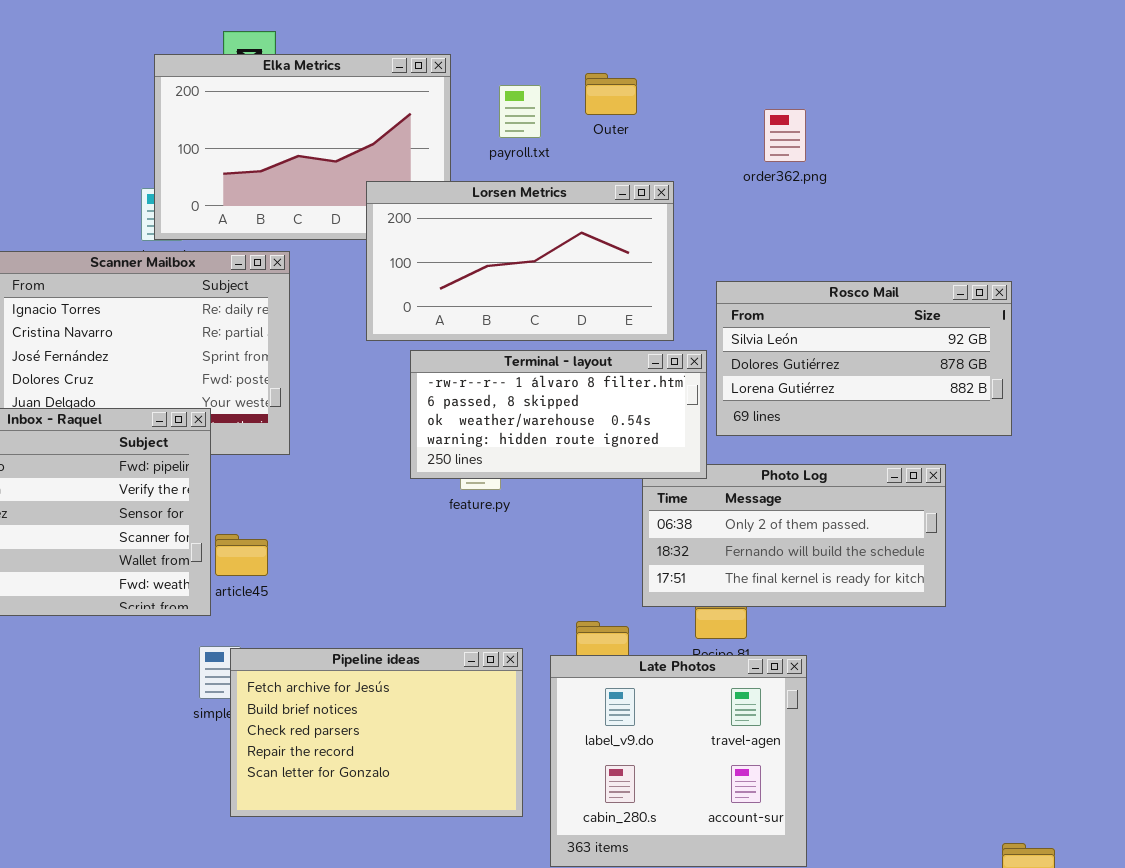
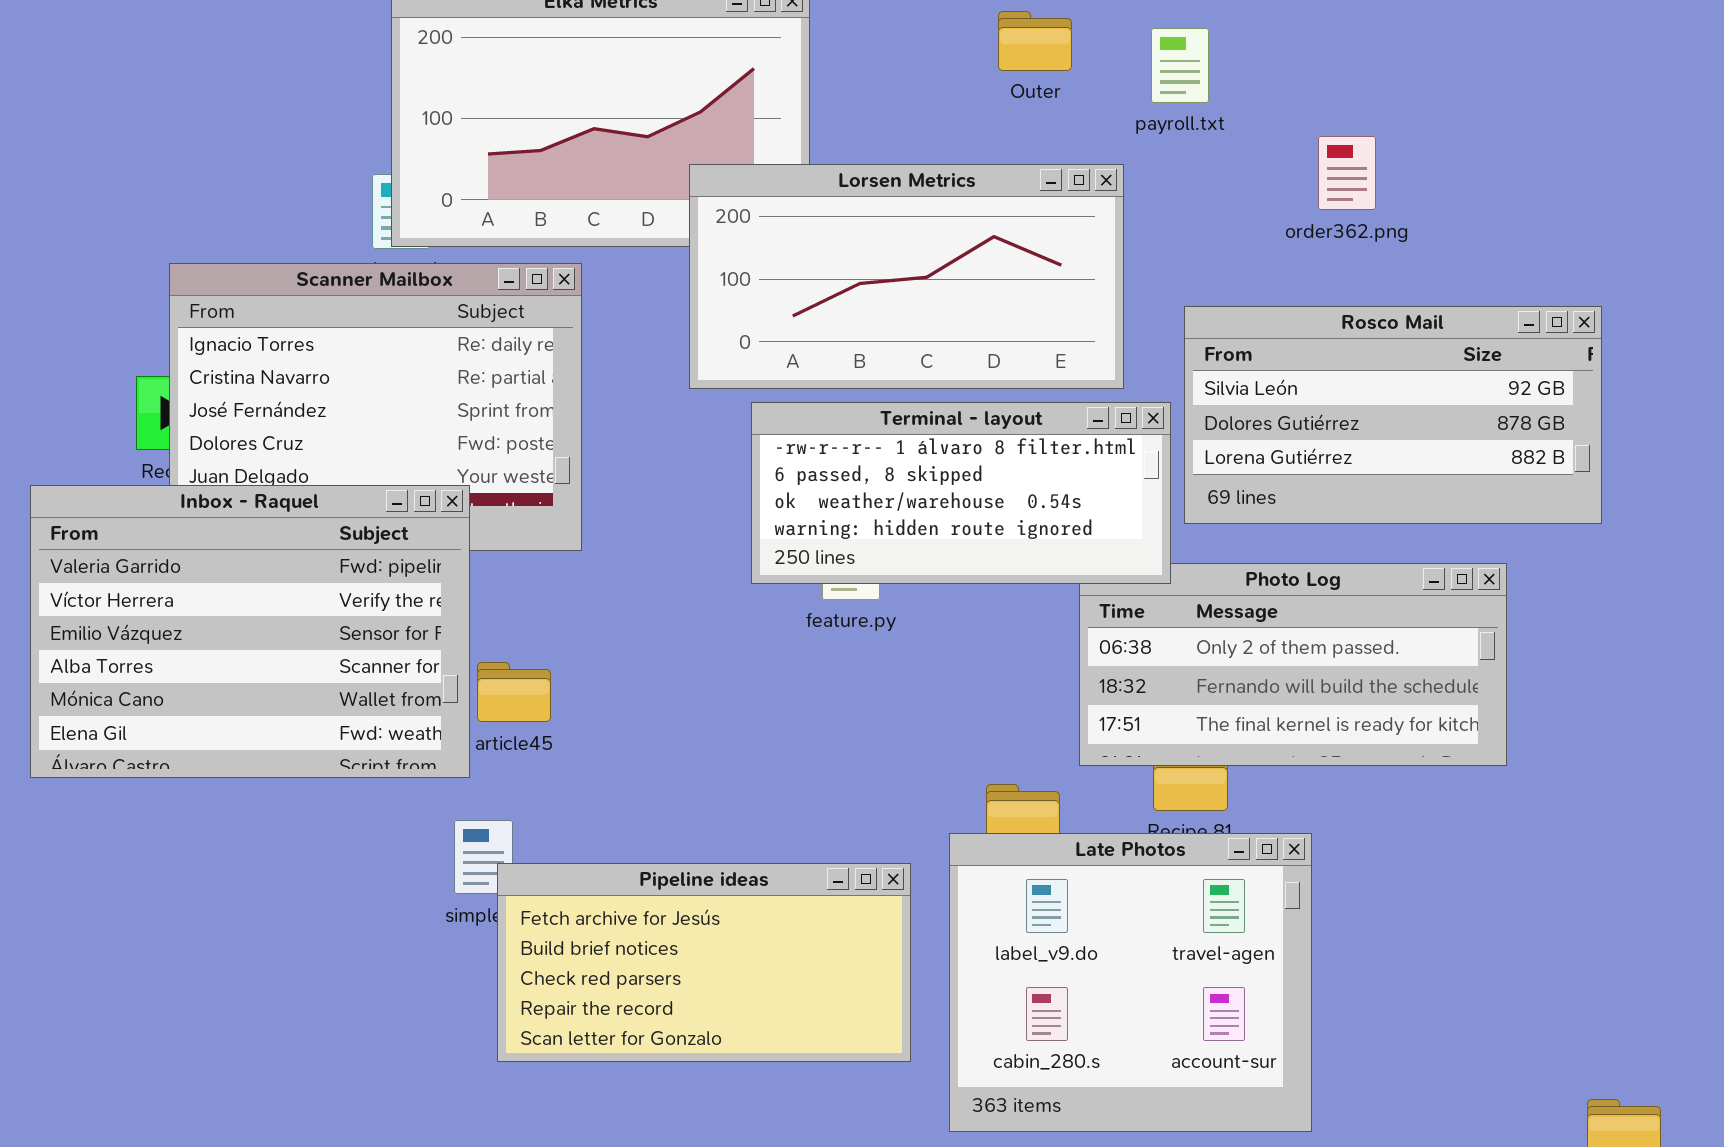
payroll.txt: [499,85,541,138] -> [1151,28,1209,103], moved
order362.png: [764,109,806,162] -> [1318,136,1376,210], moved
Pipeline ideas: [230,648,523,817] -> [497,863,911,1062], resized

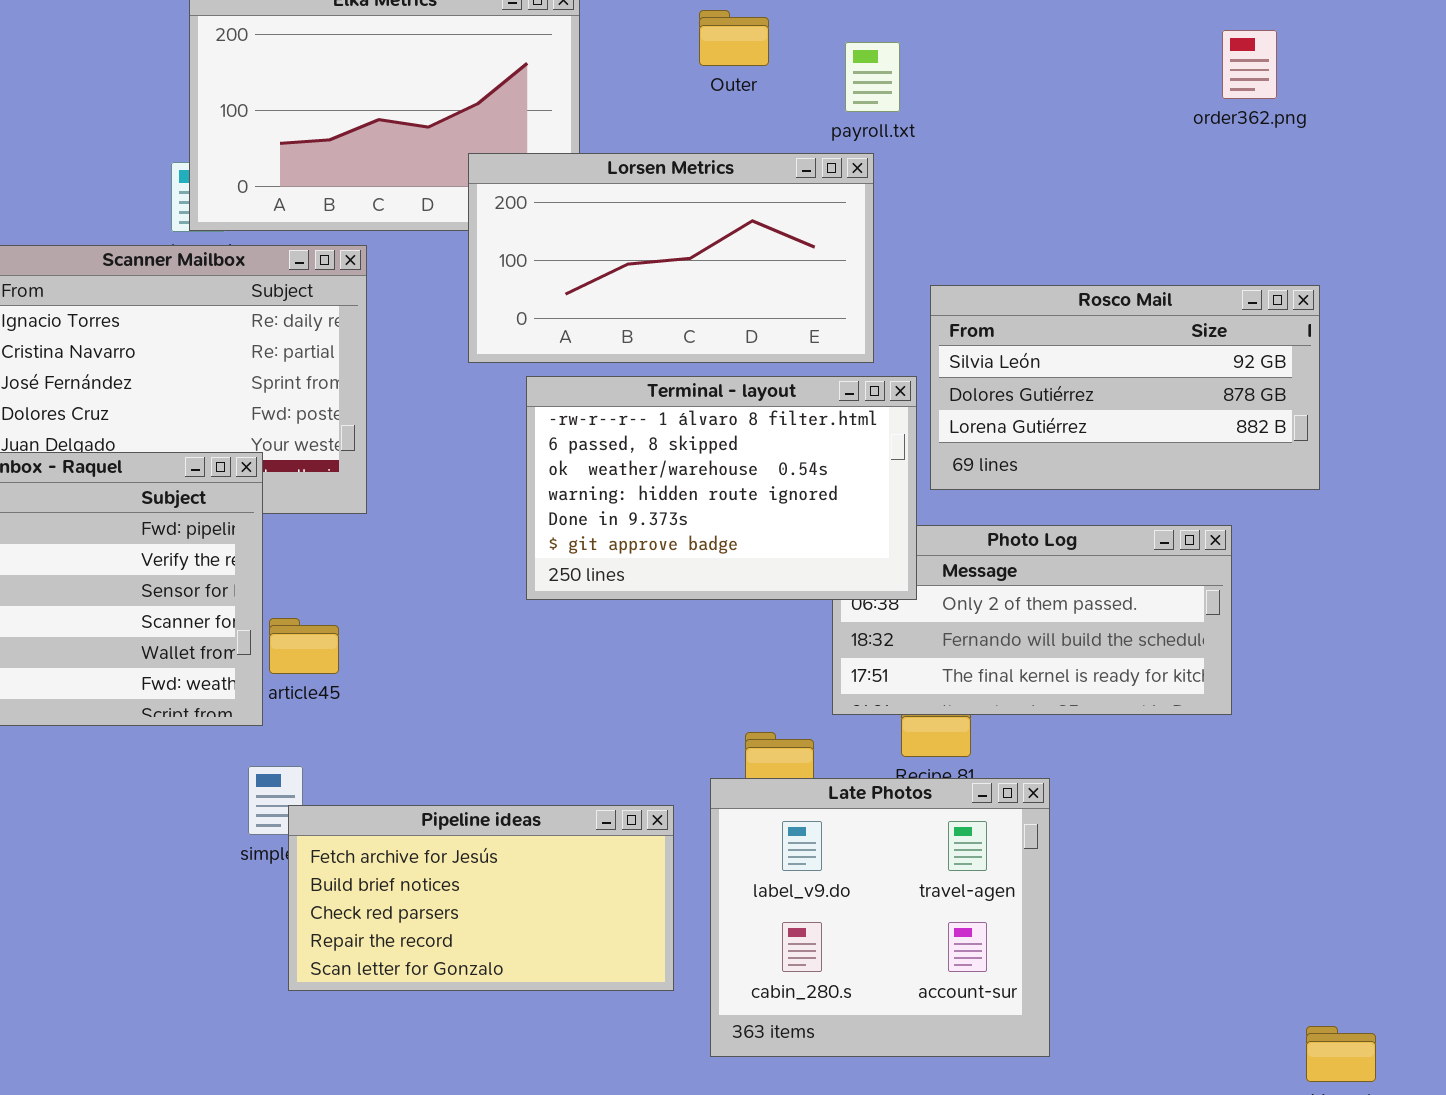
Outer: [998,11,1072,71] -> [699,10,769,66], moved
payroll.txt: [1151,28,1209,103] -> [845,42,900,112], moved
order362.png: [1318,136,1376,210] -> [1222,30,1277,99], moved
Terminal - layout: [751,402,1171,584] -> [526,376,917,600], resized

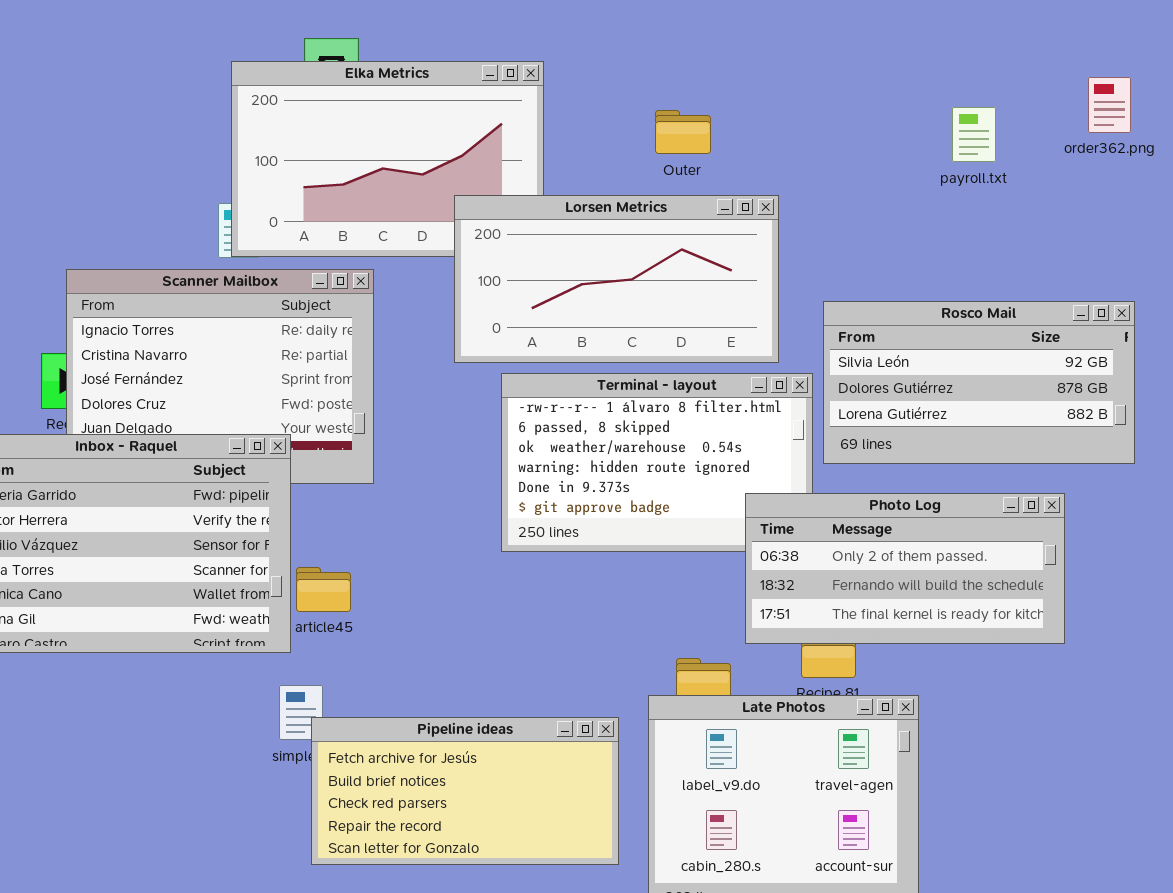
Outer: [699,10,769,66] -> [655,110,711,154], moved
order362.png: [1222,30,1277,99] -> [1088,77,1131,133], moved
payroll.txt: [845,42,900,112] -> [952,107,996,162], moved
Photo Log: [832,525,1232,715] -> [745,493,1065,644], raised

